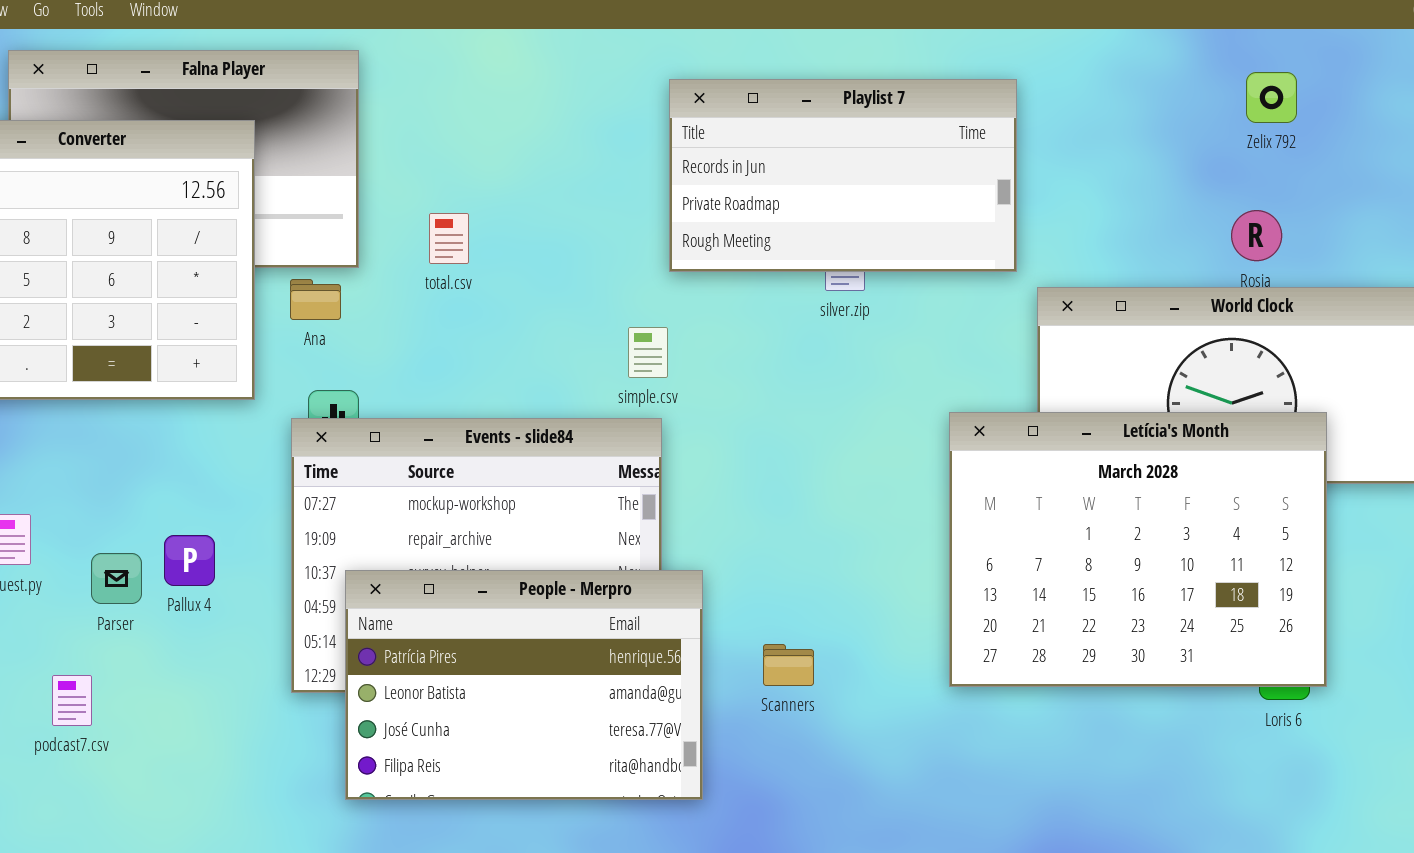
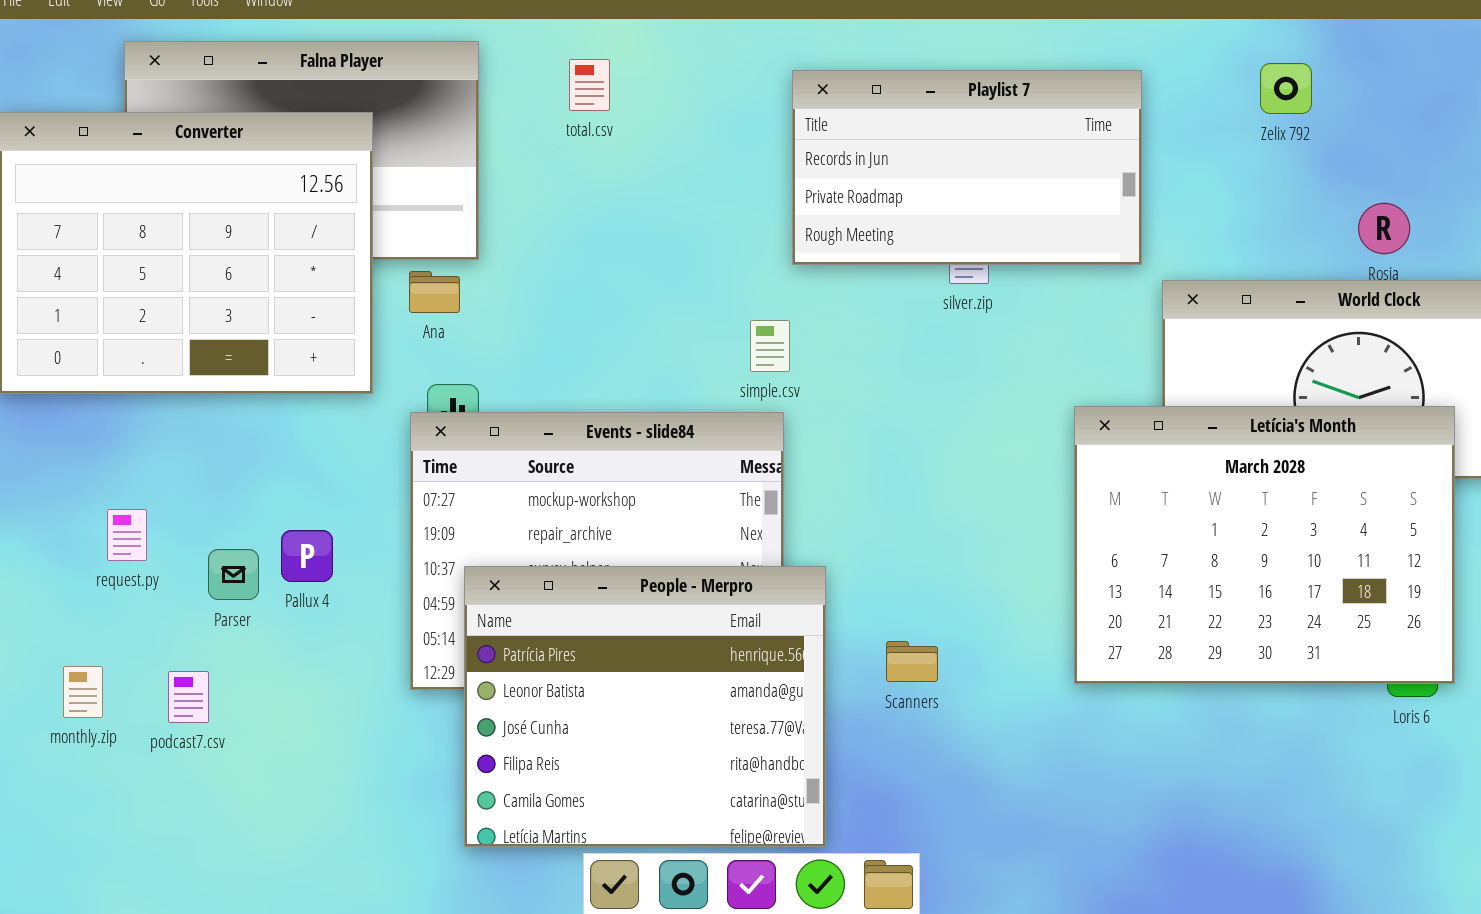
Zelix 792: [1246,72,1297,123] -> [1260,63,1312,114], moved
total.csv: [429,213,469,264] -> [569,59,610,111], moved
People - Merpro: [345,570,703,800] -> [464,566,826,847], resized

